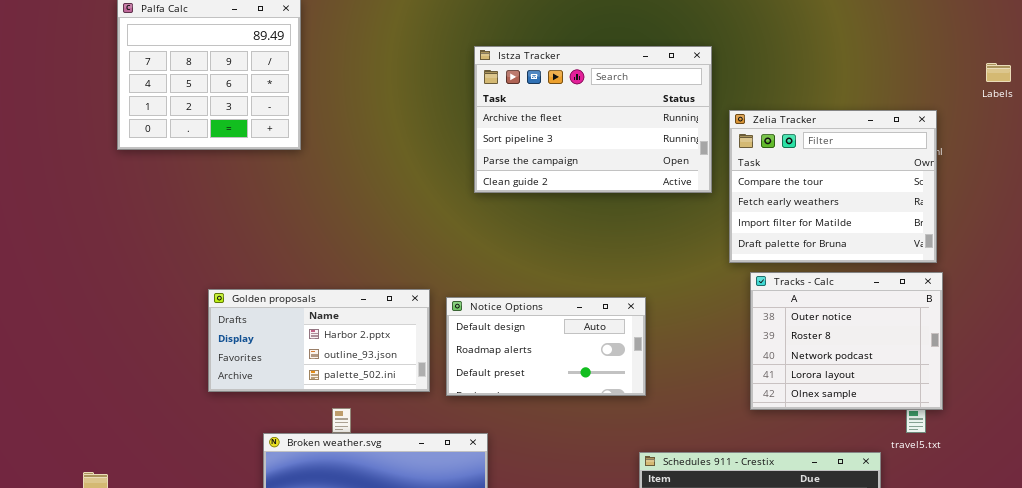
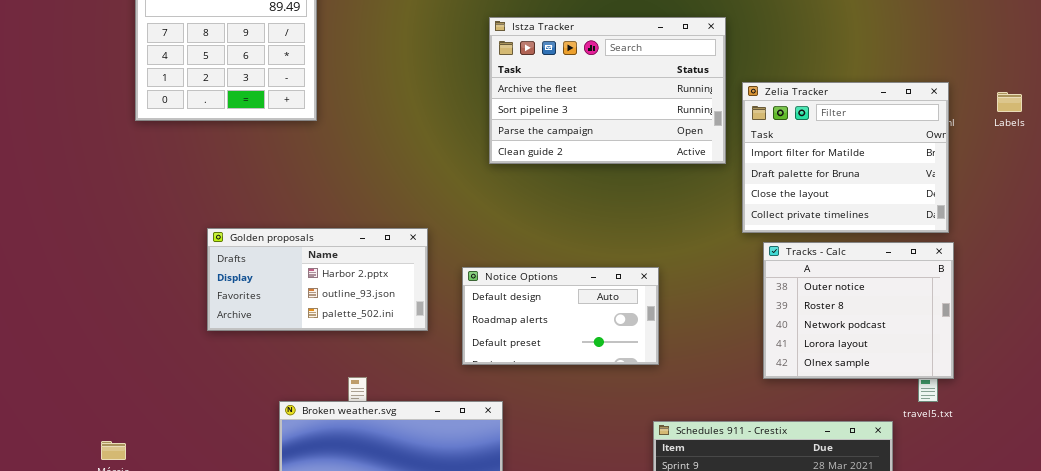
Labels: [986,63,1011,82] -> [997,92,1022,112], moved
Zelia Tracker: [729,110,937,263] -> [742,82,949,233], scrolled down 2 rows
Golden proposals: [208,289,430,392] -> [207,228,428,331], moved

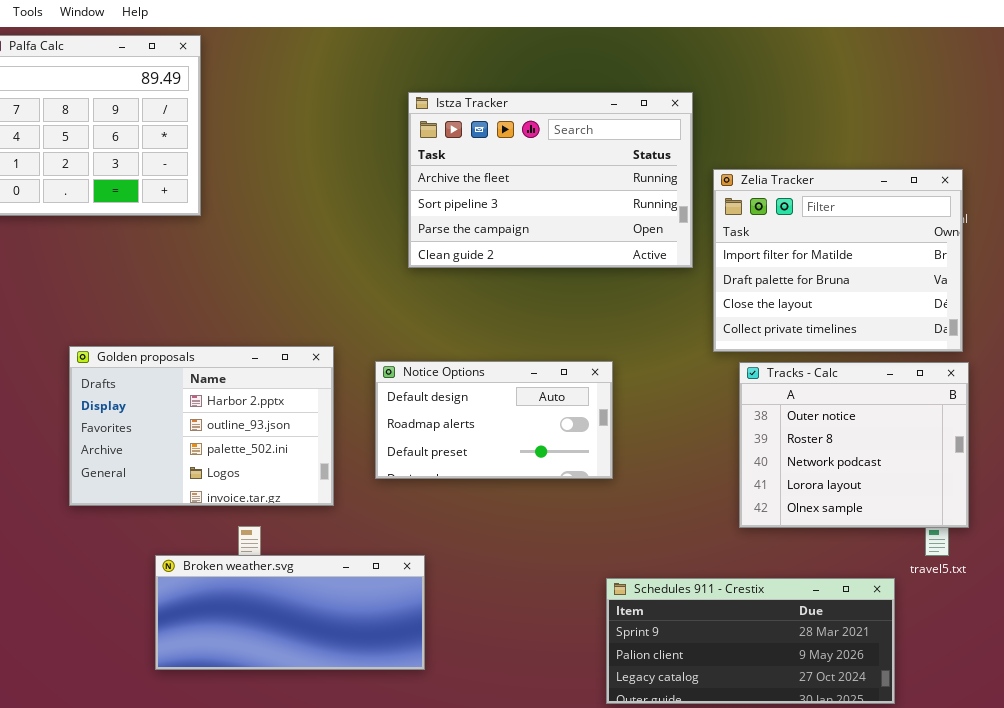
Golden proposals: [207,228,428,331] -> [69,346,334,506], resized
Notice Options: [462,267,659,365] -> [375,361,613,479], moved

